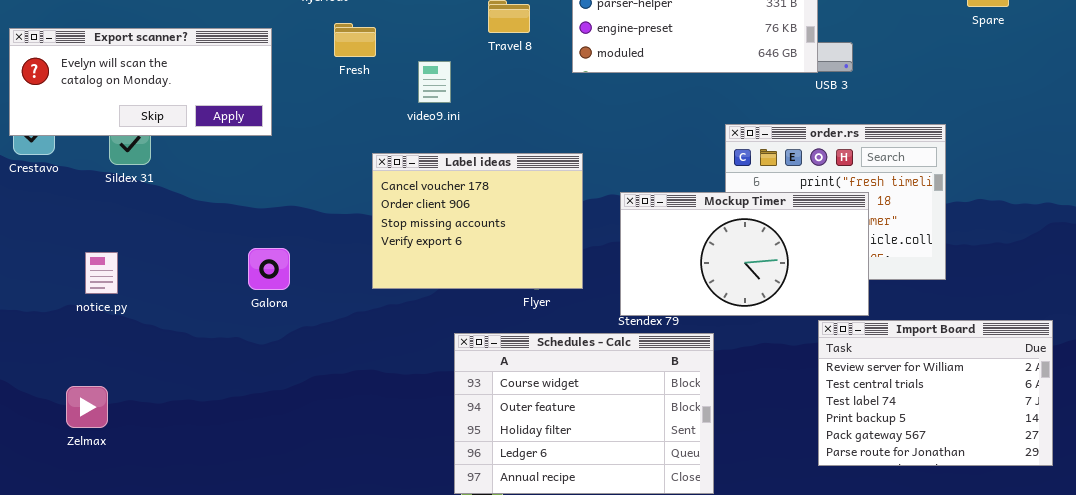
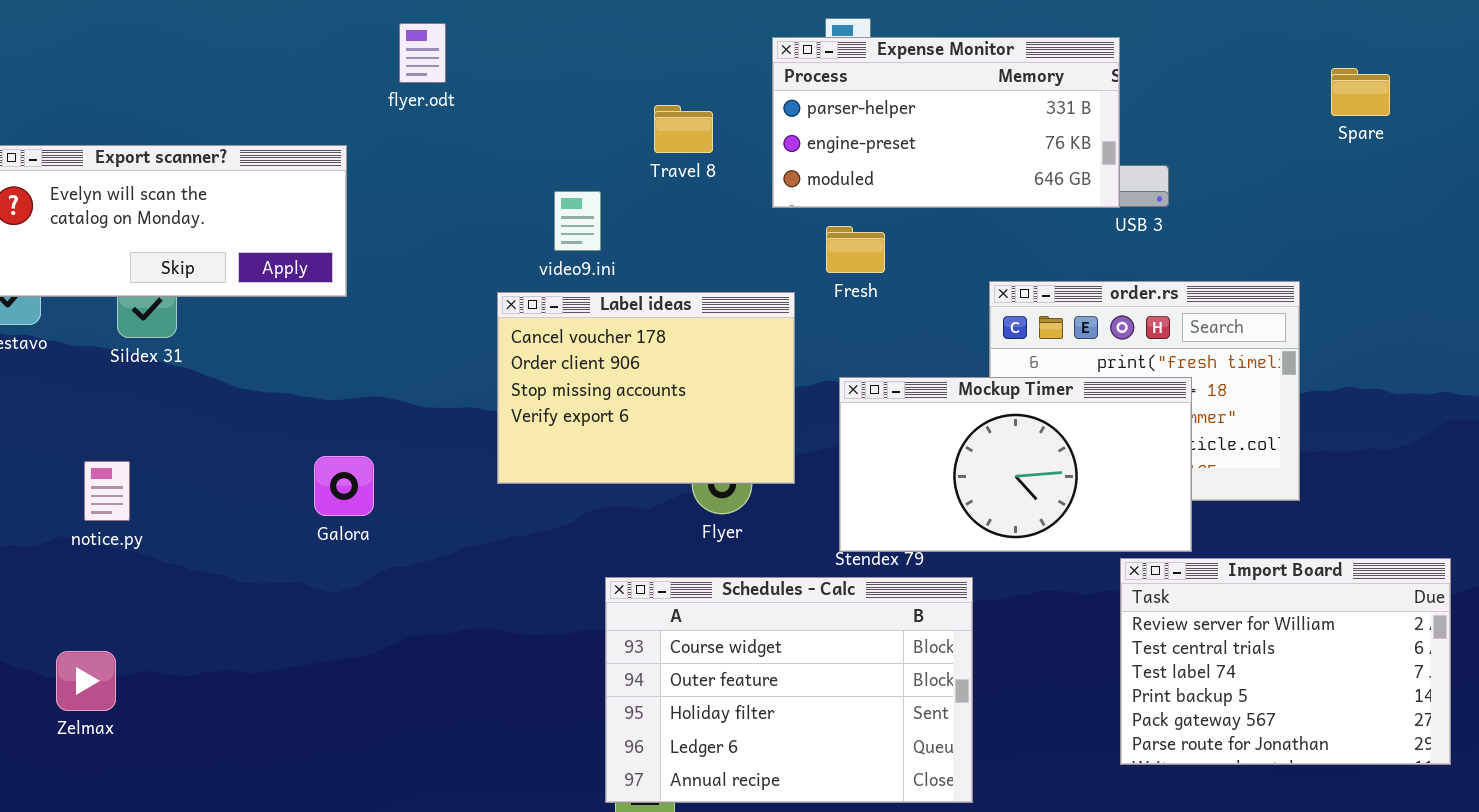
Fresh: [334,23,376,57] -> [826,226,885,273], moved
Label ideas: [372,153,583,289] -> [497,292,795,484], moved

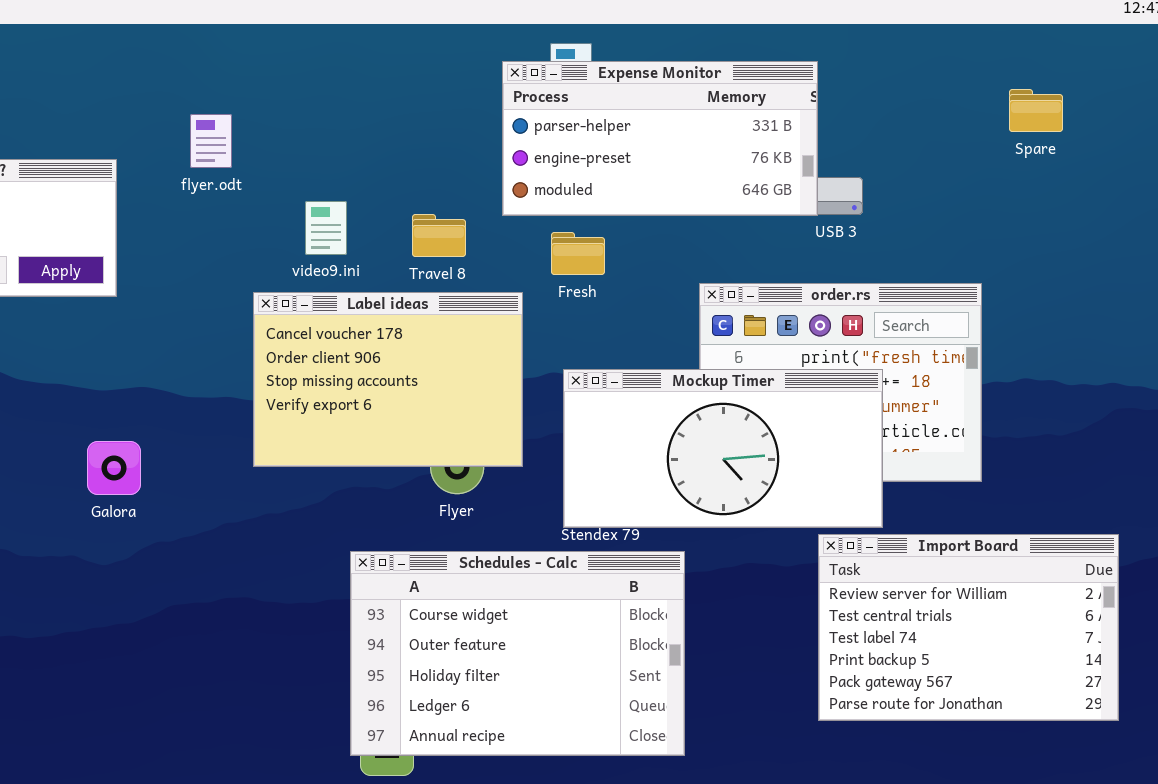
flyer.odt: [399,23,446,83] -> [190,114,232,168], moved
Travel 8: [654,105,713,153] -> [412,214,466,257], moved

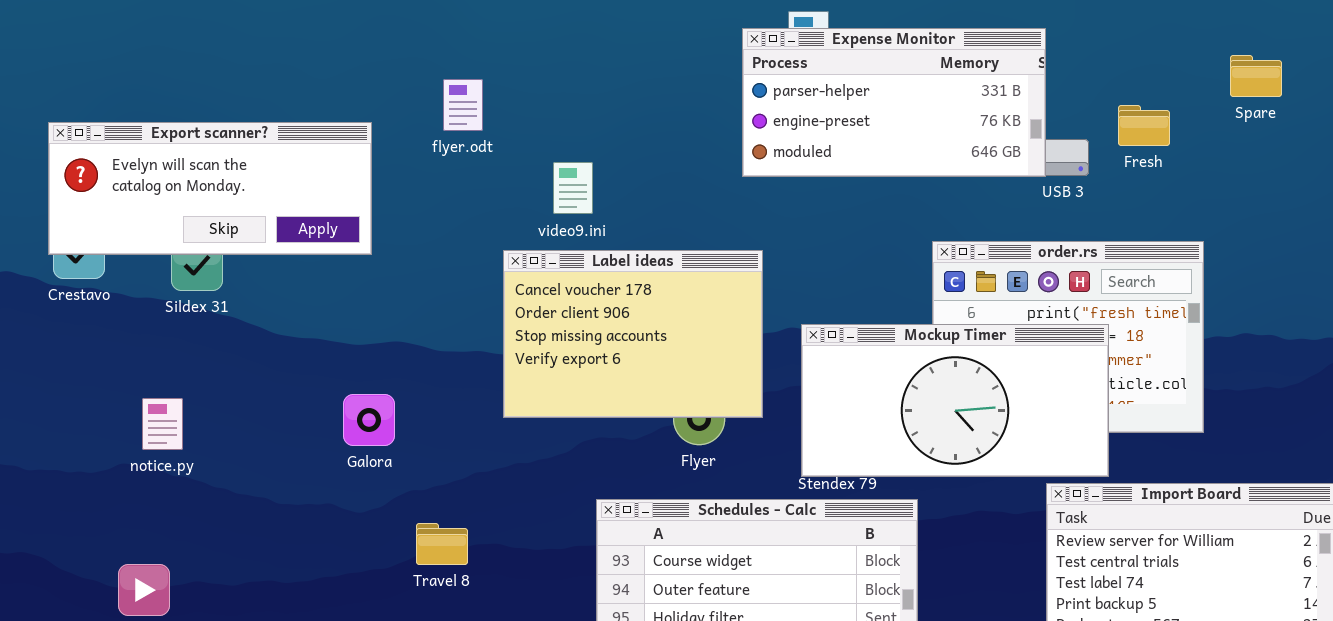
Travel 8: [412,214,466,257] -> [416,523,468,565], moved
Fresh: [551,232,605,275] -> [1118,105,1170,146], moved

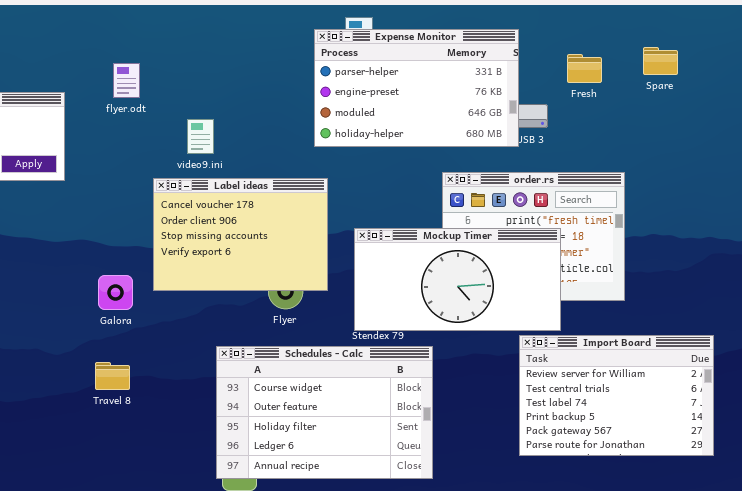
Expense Monitor: [742,28,1046,177] -> [314,29,519,147], resized
Fresh: [1118,105,1170,146] -> [567,54,602,83], moved
Galora: [343,394,395,446] -> [98,275,133,310], moved

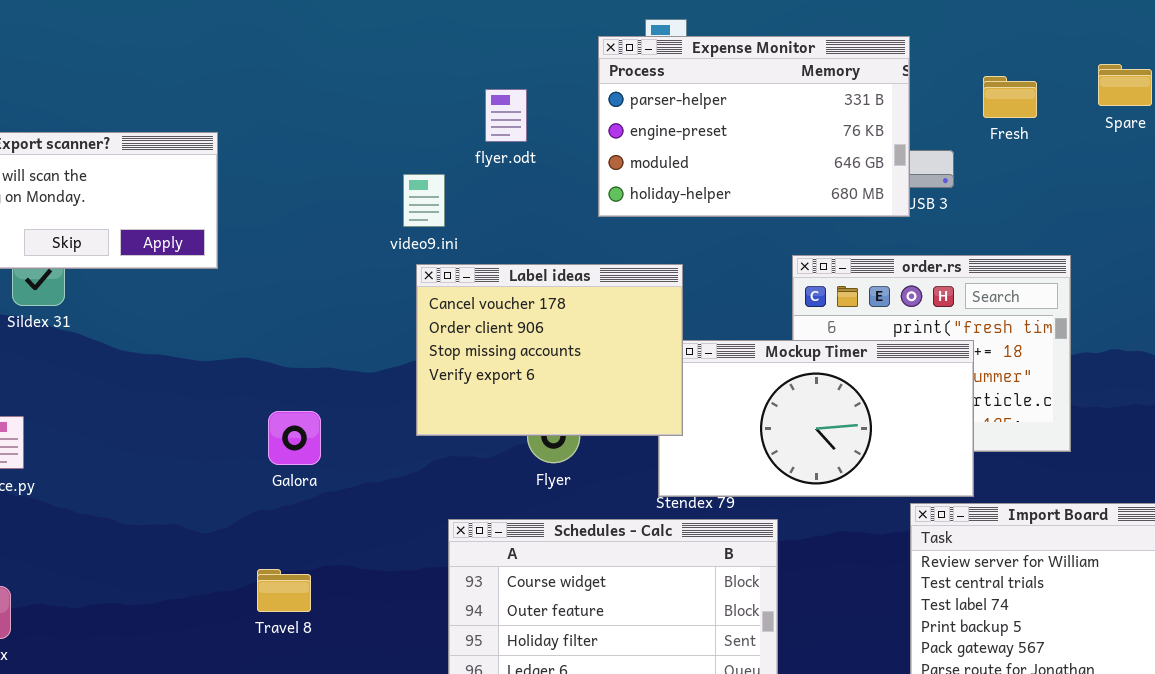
flyer.odt: [113,63,140,98] -> [485,89,527,142], moved
Label ideas: [153,178,328,291] -> [416,264,683,436], moved
Travel 8: [95,362,130,390] -> [257,569,311,612], moved

